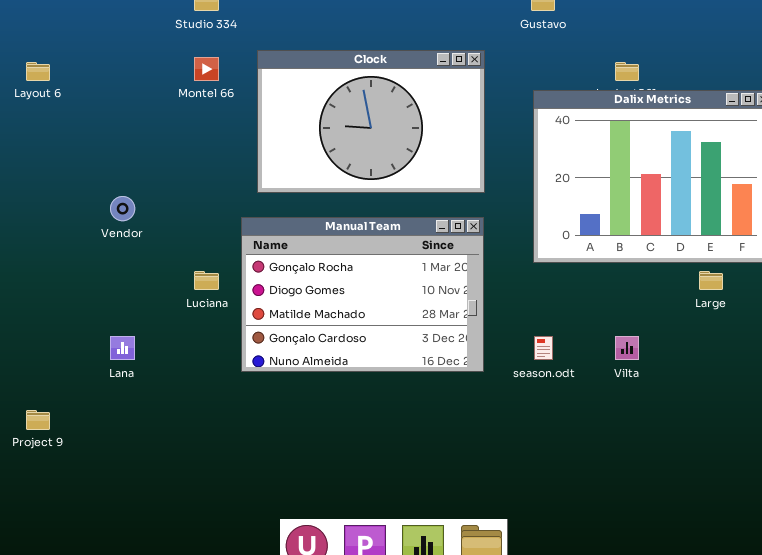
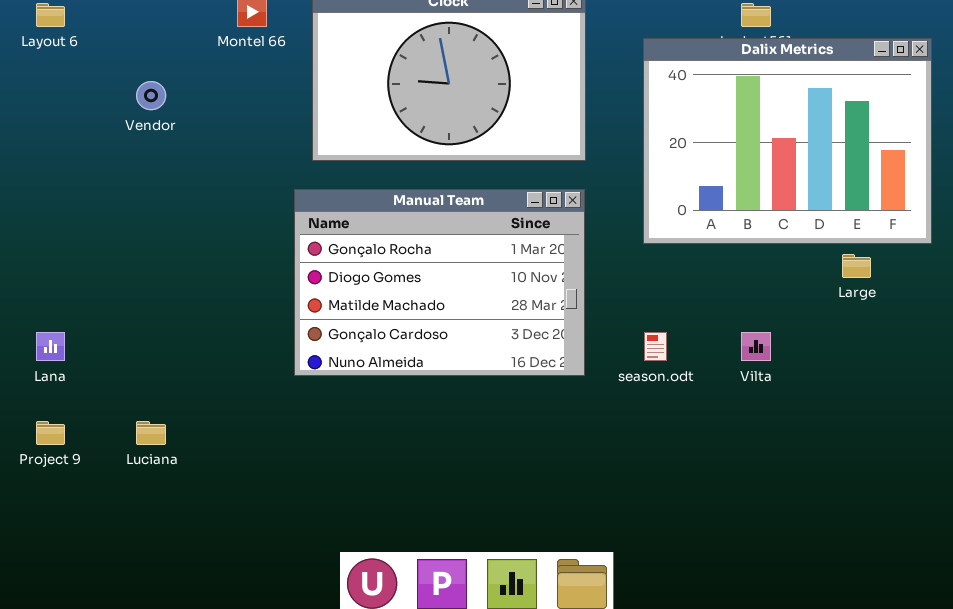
Vendor: [110,196,135,221] -> [136,81,166,110], moved
Luciana: [194,271,219,290] -> [136,421,166,445], moved
Lana: [110,336,135,360] -> [36,332,65,361], moved

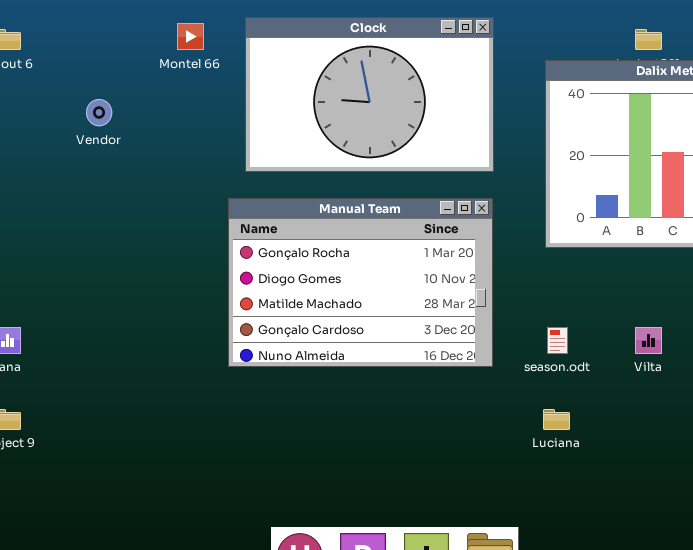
Luciana: [136,421,166,445] -> [543,409,570,430], moved

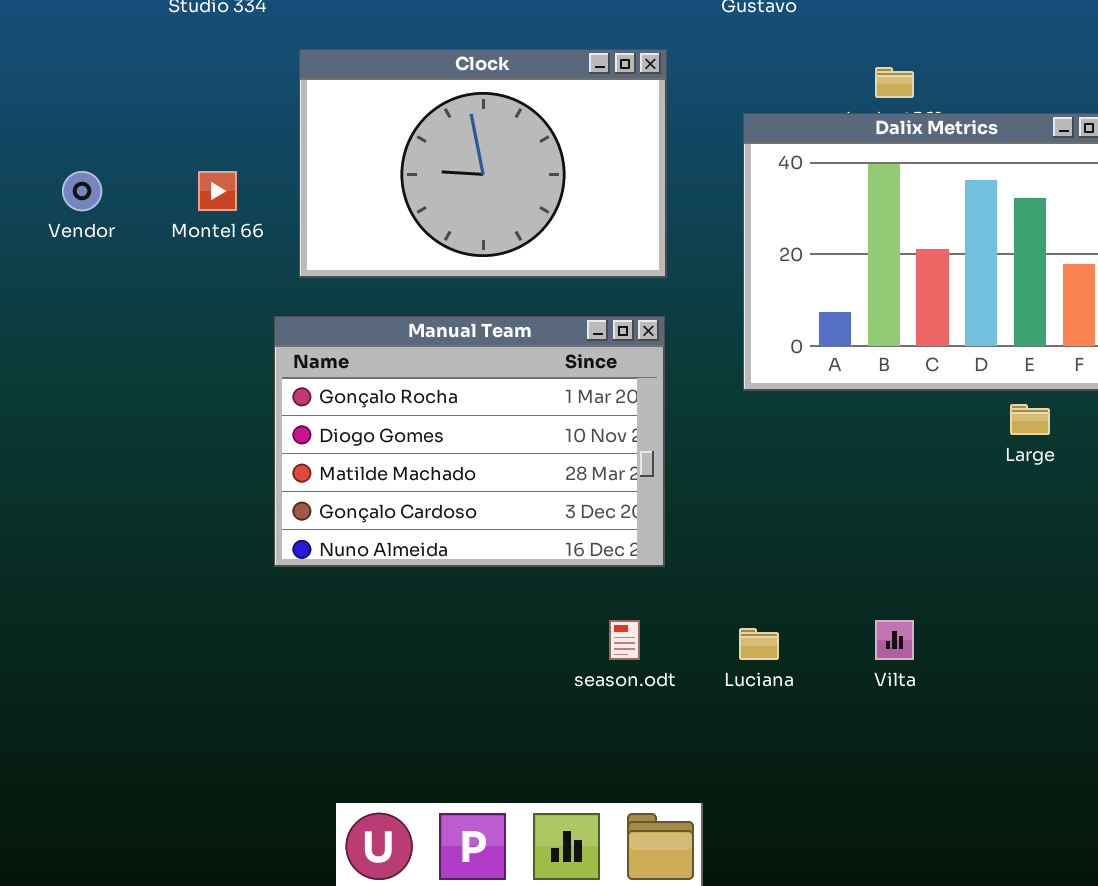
Montel 66: [177,23,204,50] -> [198,171,237,211], moved
season.odt: [547,327,568,354] -> [609,620,640,660], moved
Vilta: [635,327,662,354] -> [875,620,914,660], moved

